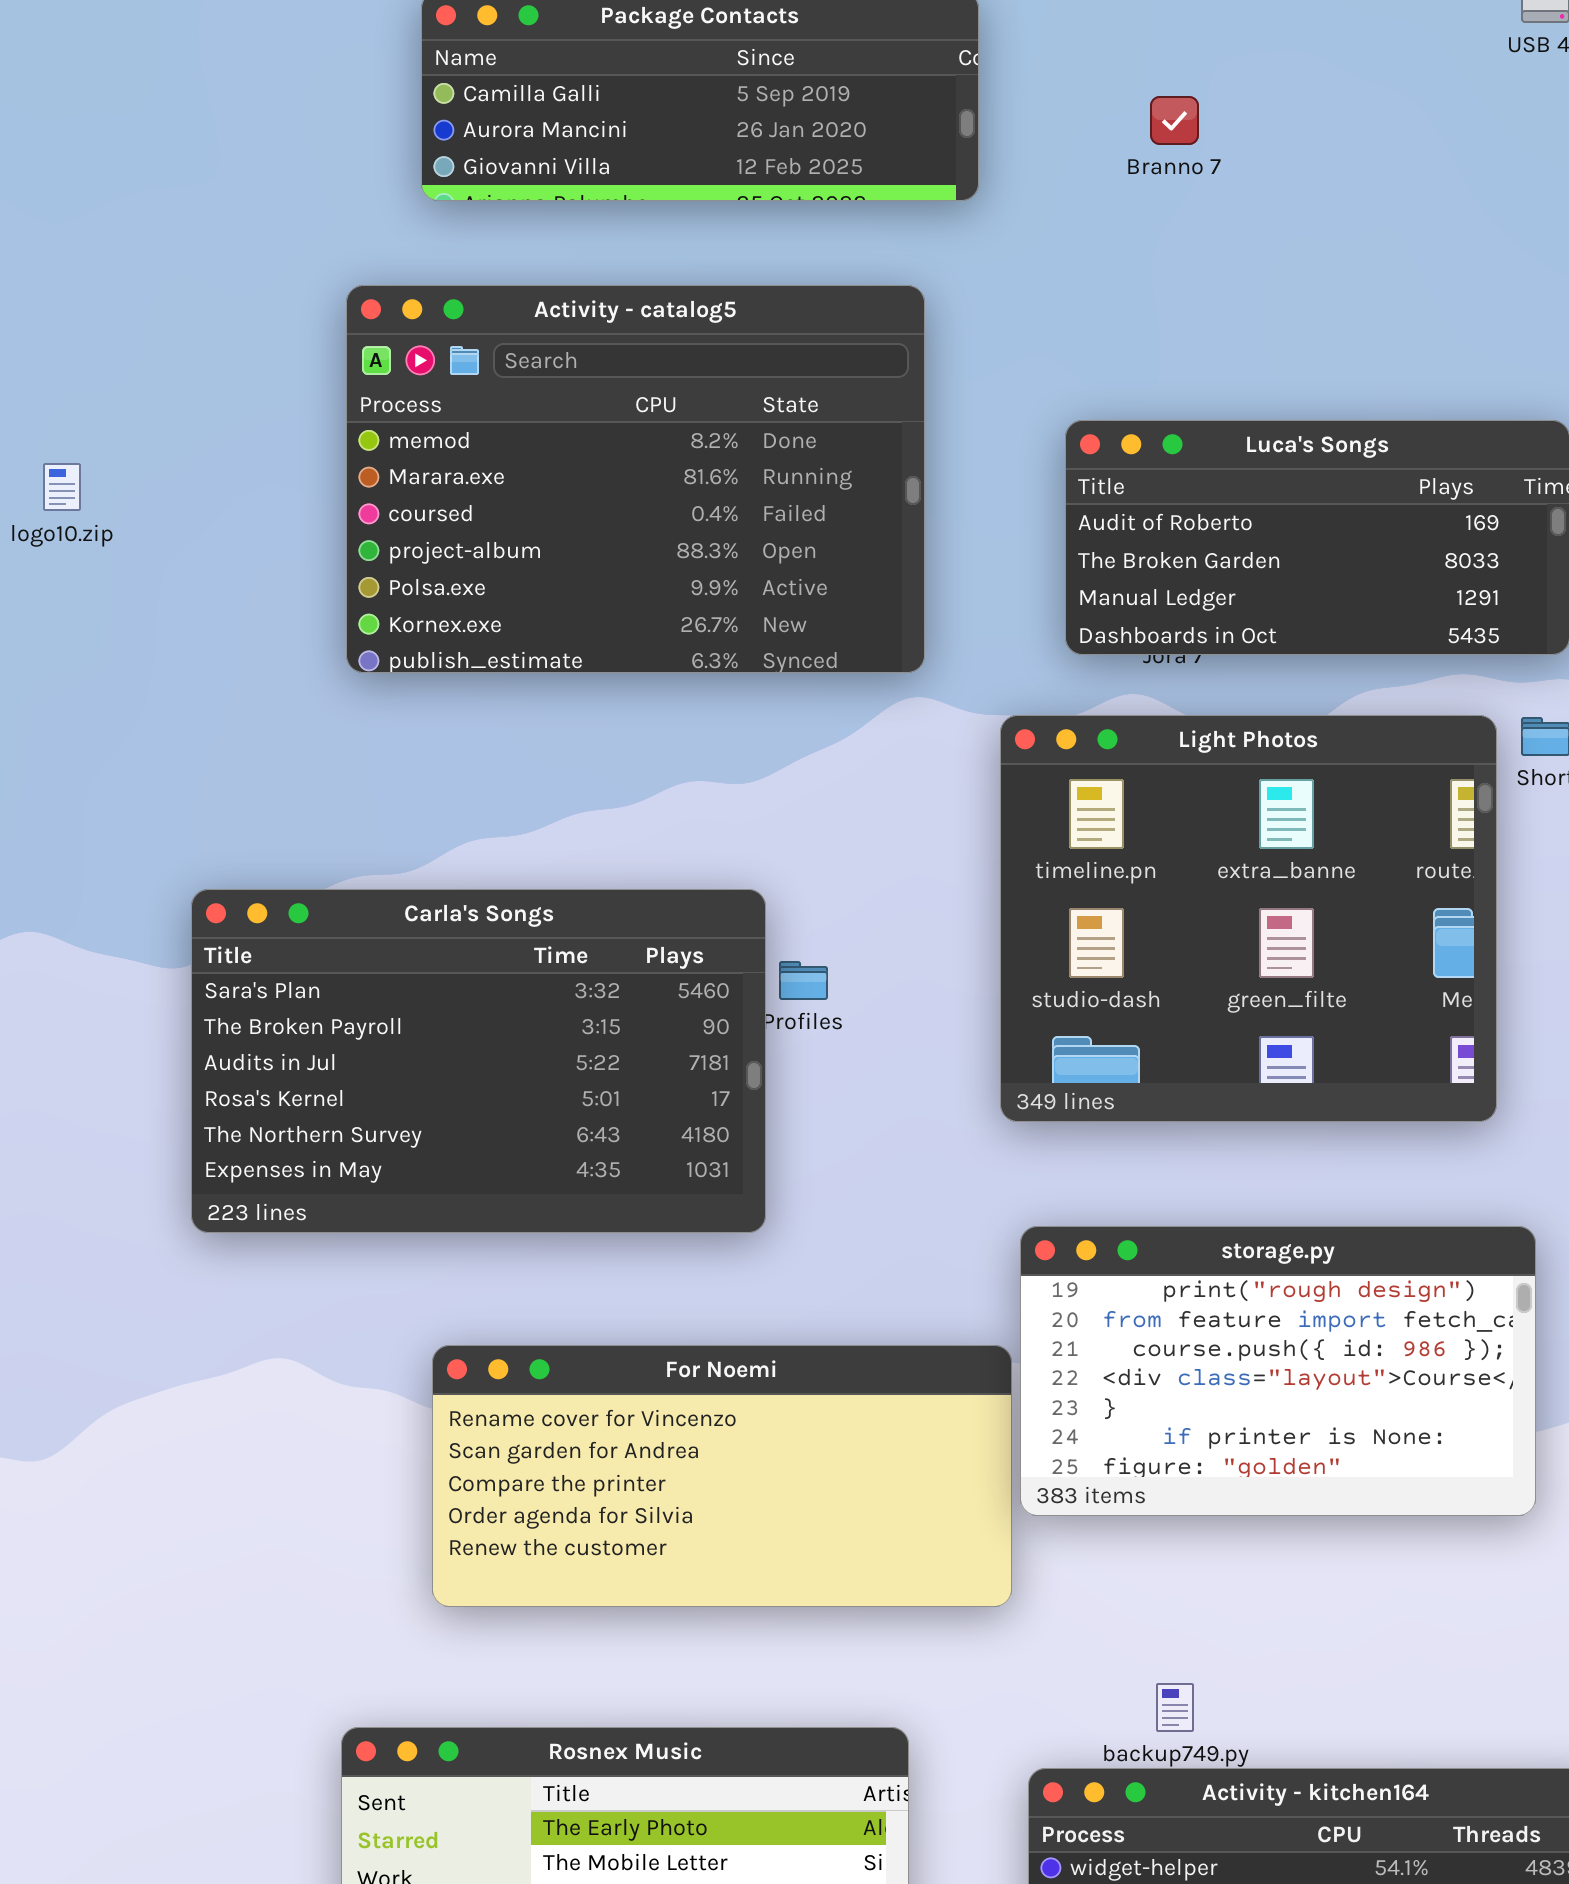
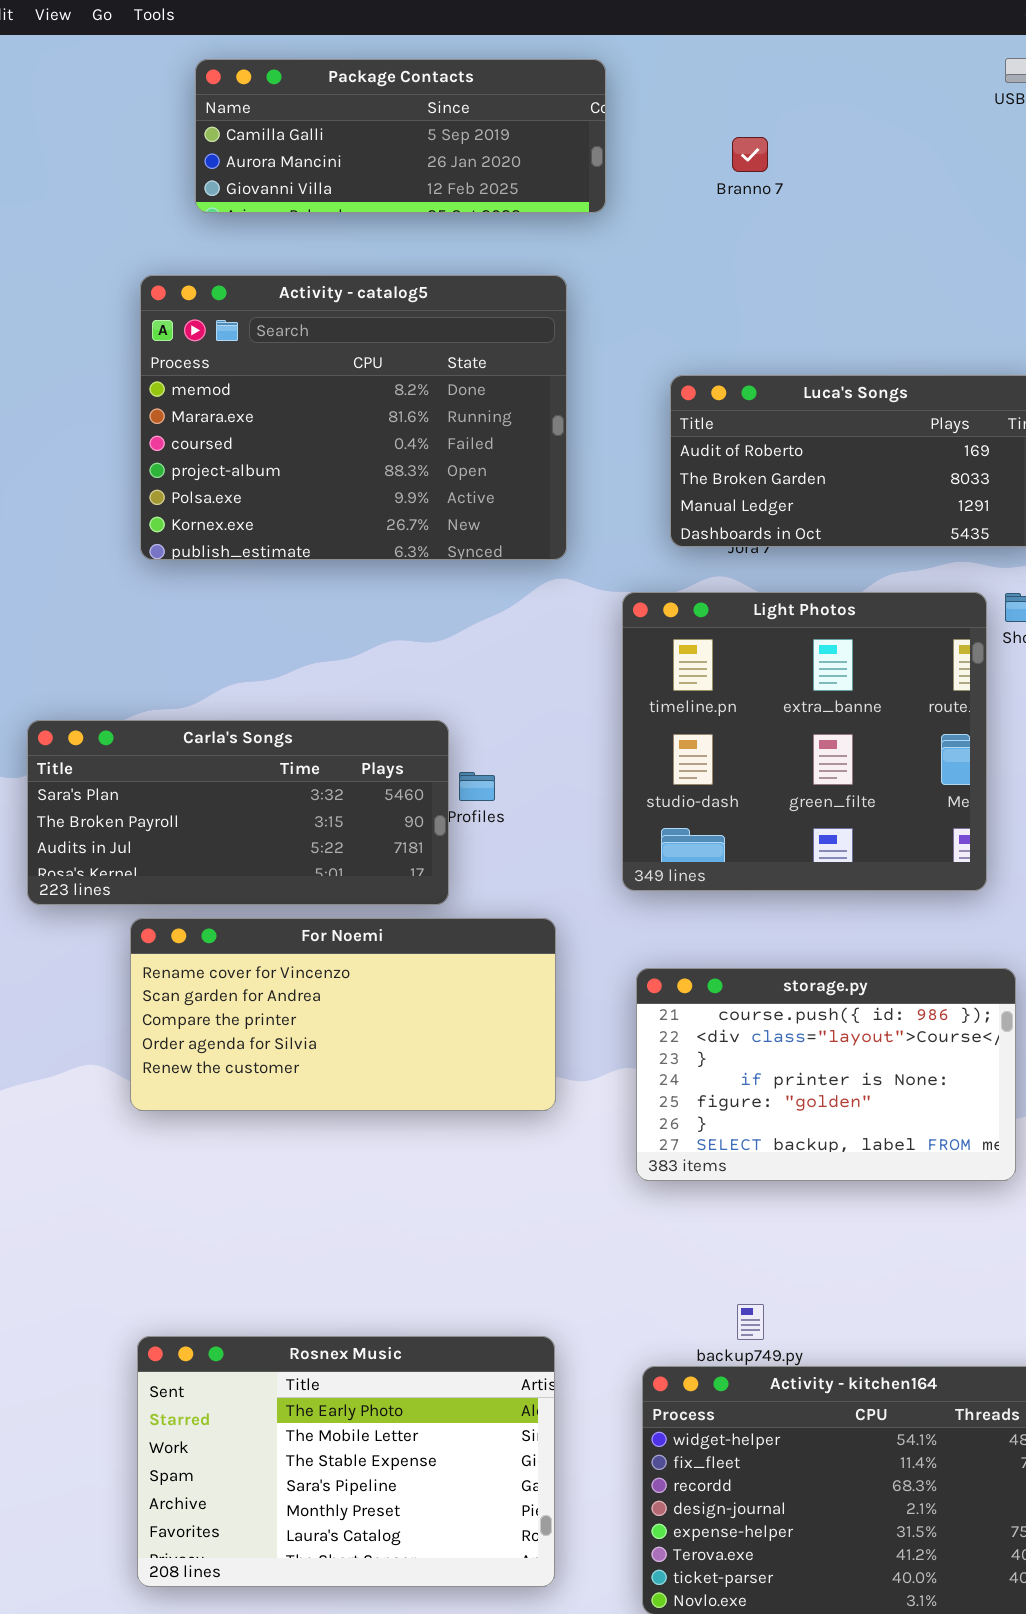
Carla's Songs: [191,889,766,1233] -> [27,720,449,905], resized
storage.py: [1020,1226,1536,1516] -> [636,968,1016,1181], scrolled down 2 rows
For Noemi: [432,1345,1012,1607] -> [130,918,556,1111], moved

